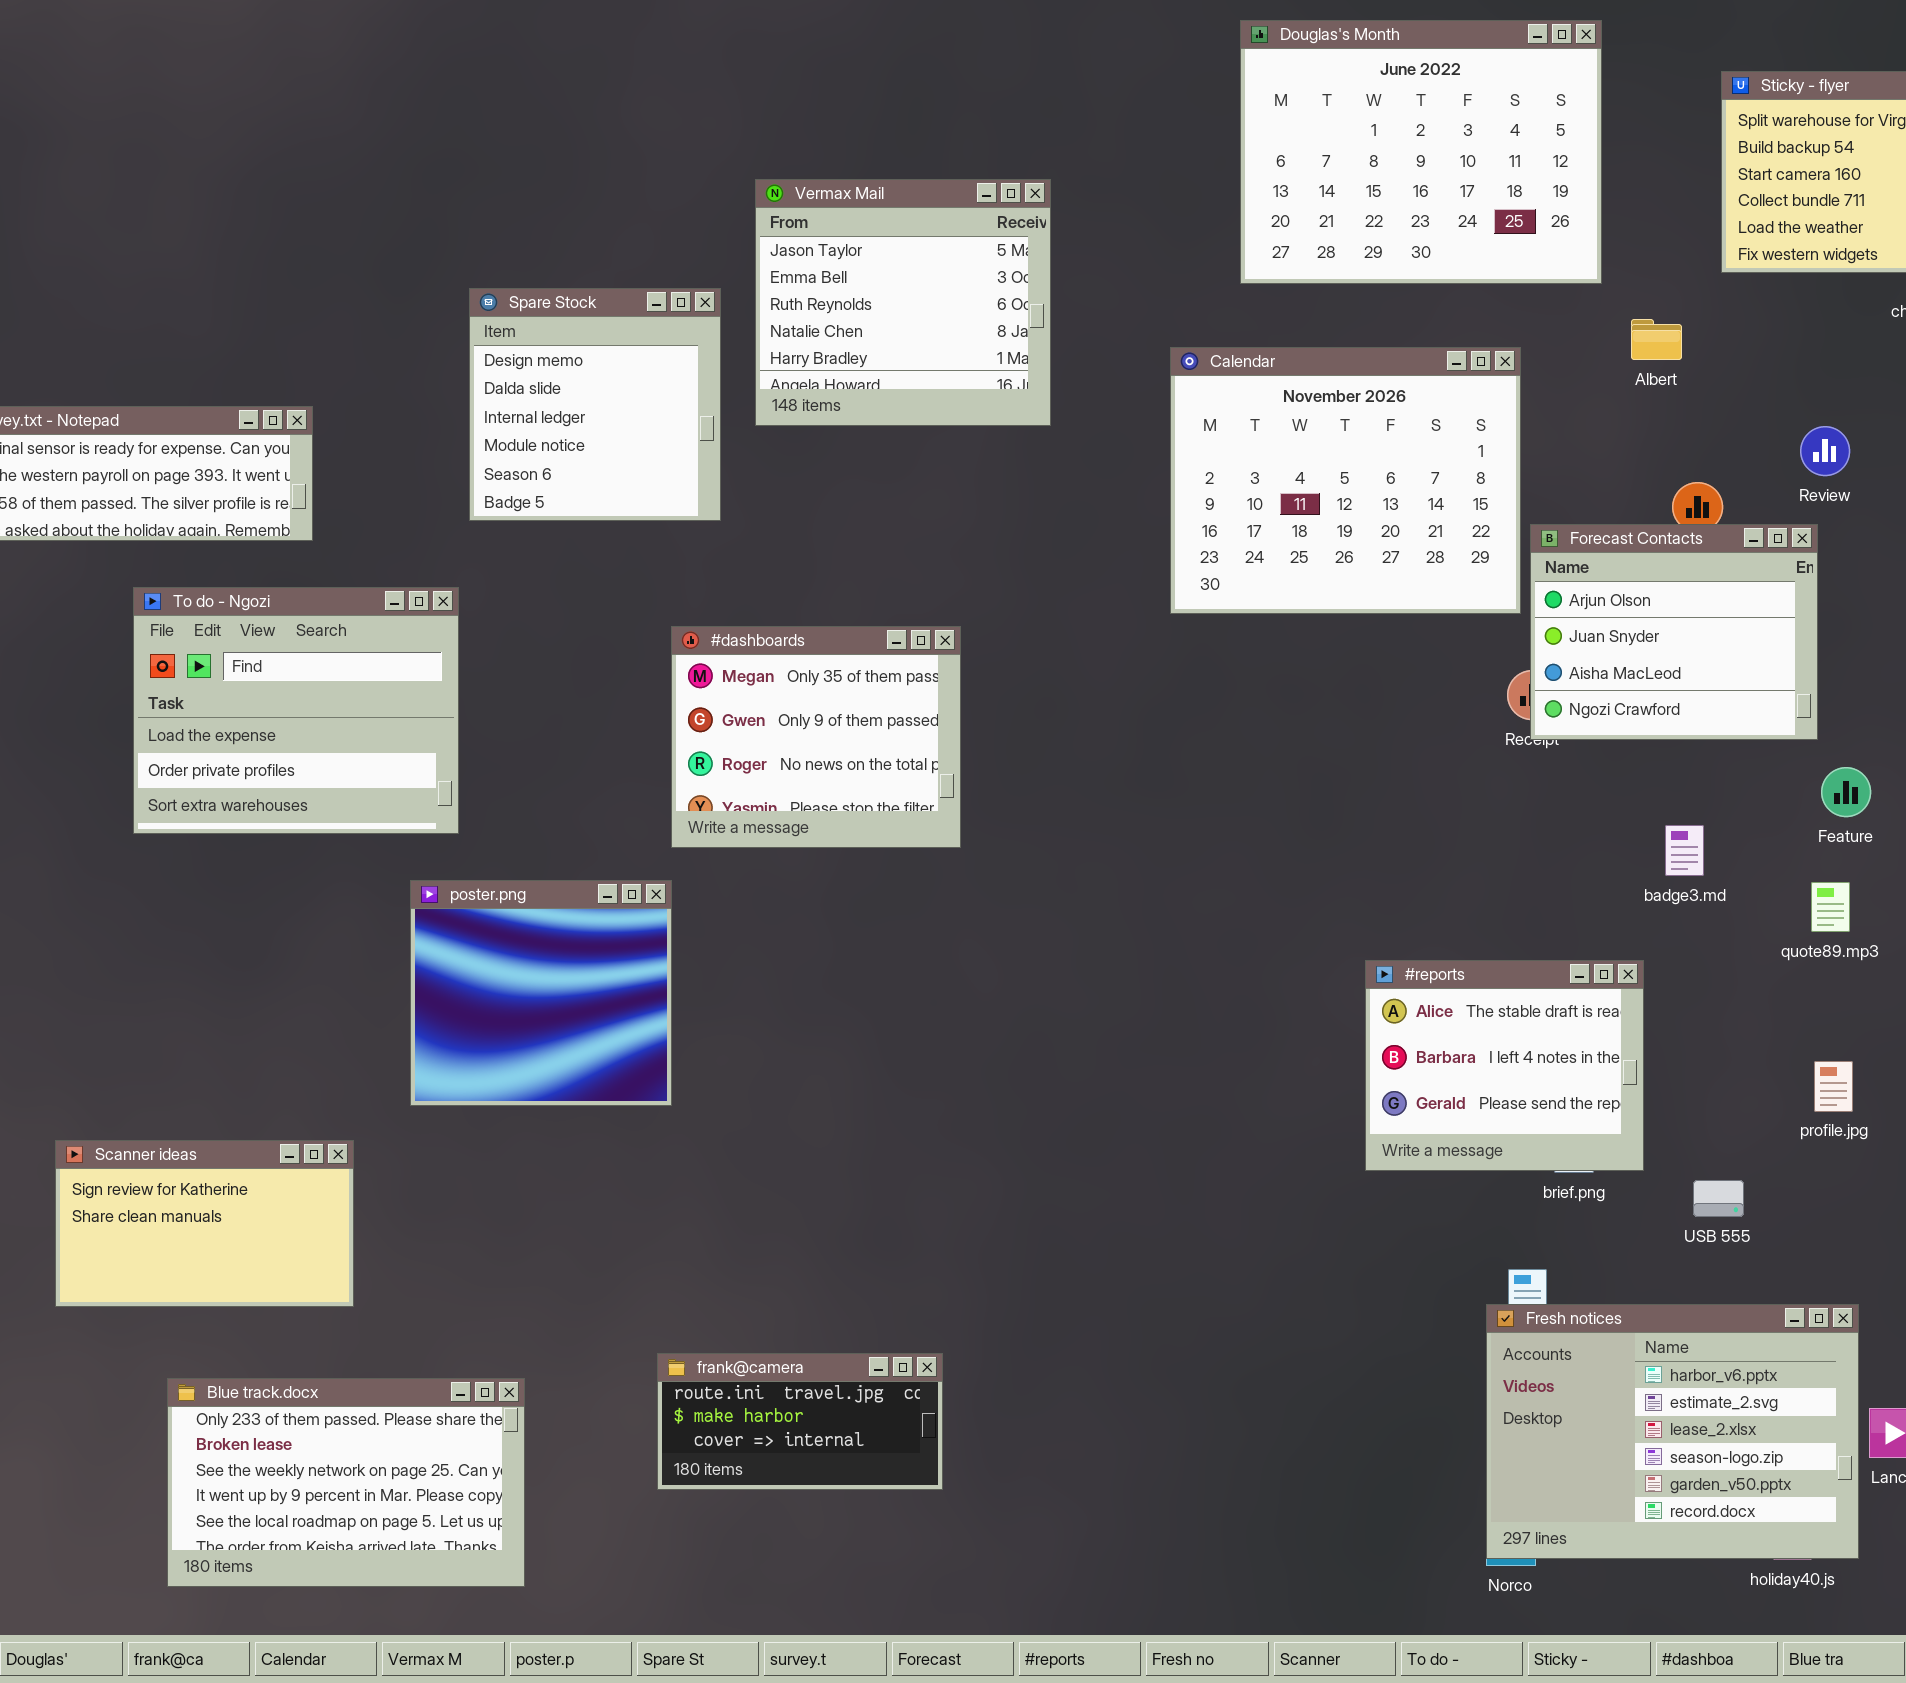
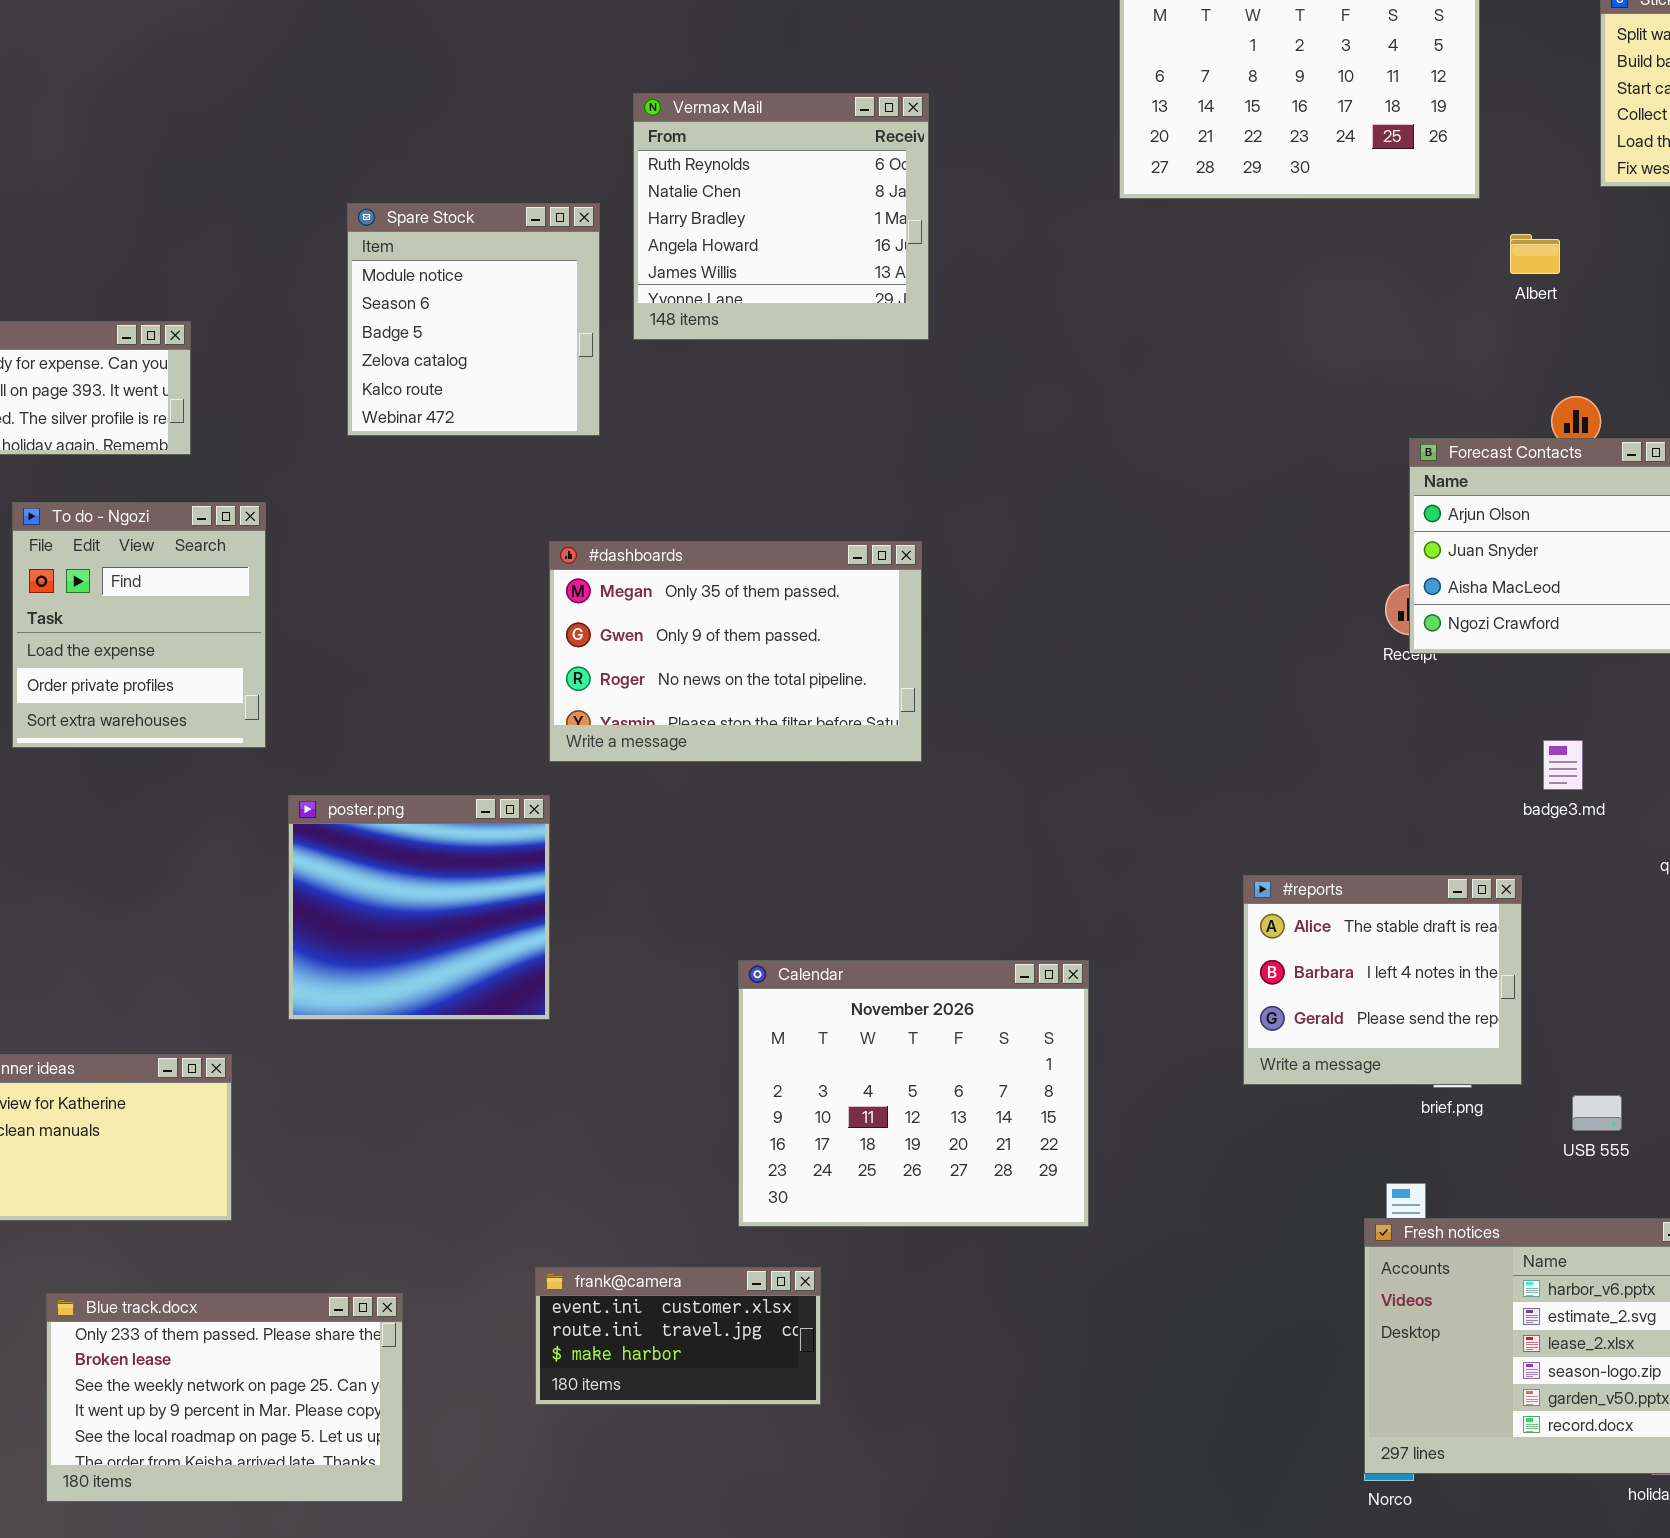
Vermax Mail: [755,179,1051,426] -> [633,93,929,340], scrolled down 2 rows
Spare Stock: [469,288,721,521] -> [347,203,600,436], scrolled down 3 rows
Calendar: [1170,347,1521,614] -> [738,960,1089,1227], moved
To do - Ngozi: [133,587,459,834] -> [12,502,266,748], resized
#dashboards: [671,626,961,848] -> [549,541,922,762], resized
frank@camera: [657,1353,943,1490] -> [535,1267,821,1405], scrolled up 1 row

